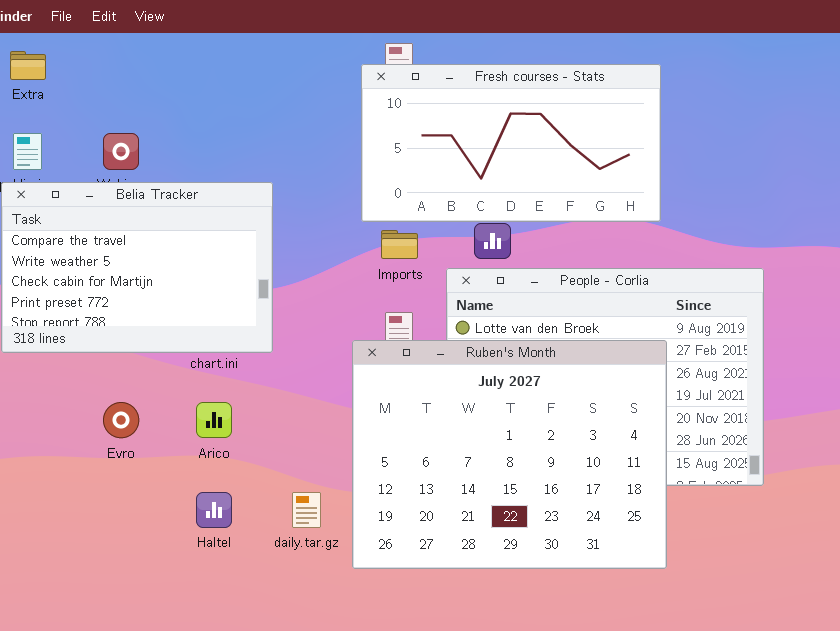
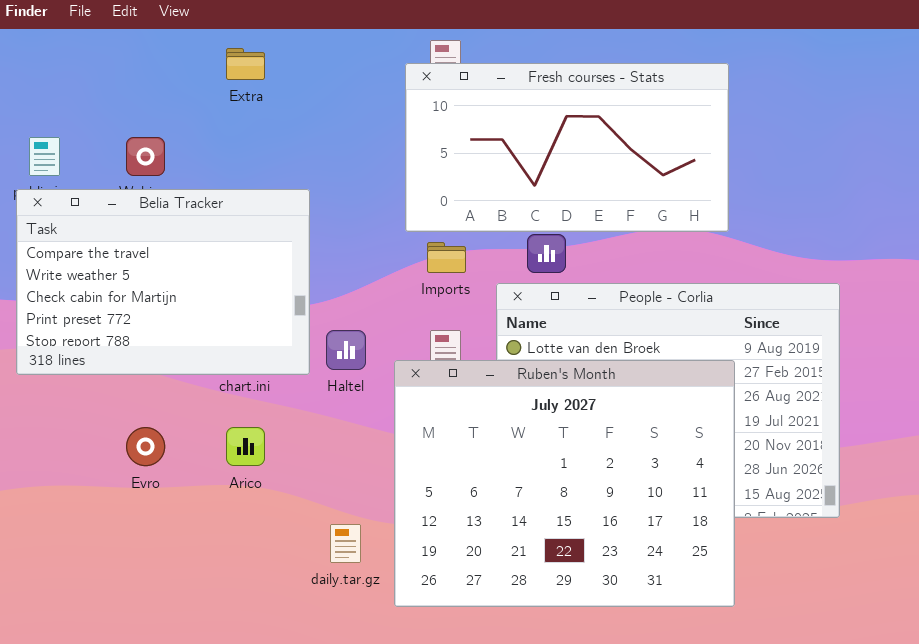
Extra: [10,51,46,80] -> [226,48,265,80], moved
Haltel: [196,492,232,528] -> [326,330,366,370], moved

